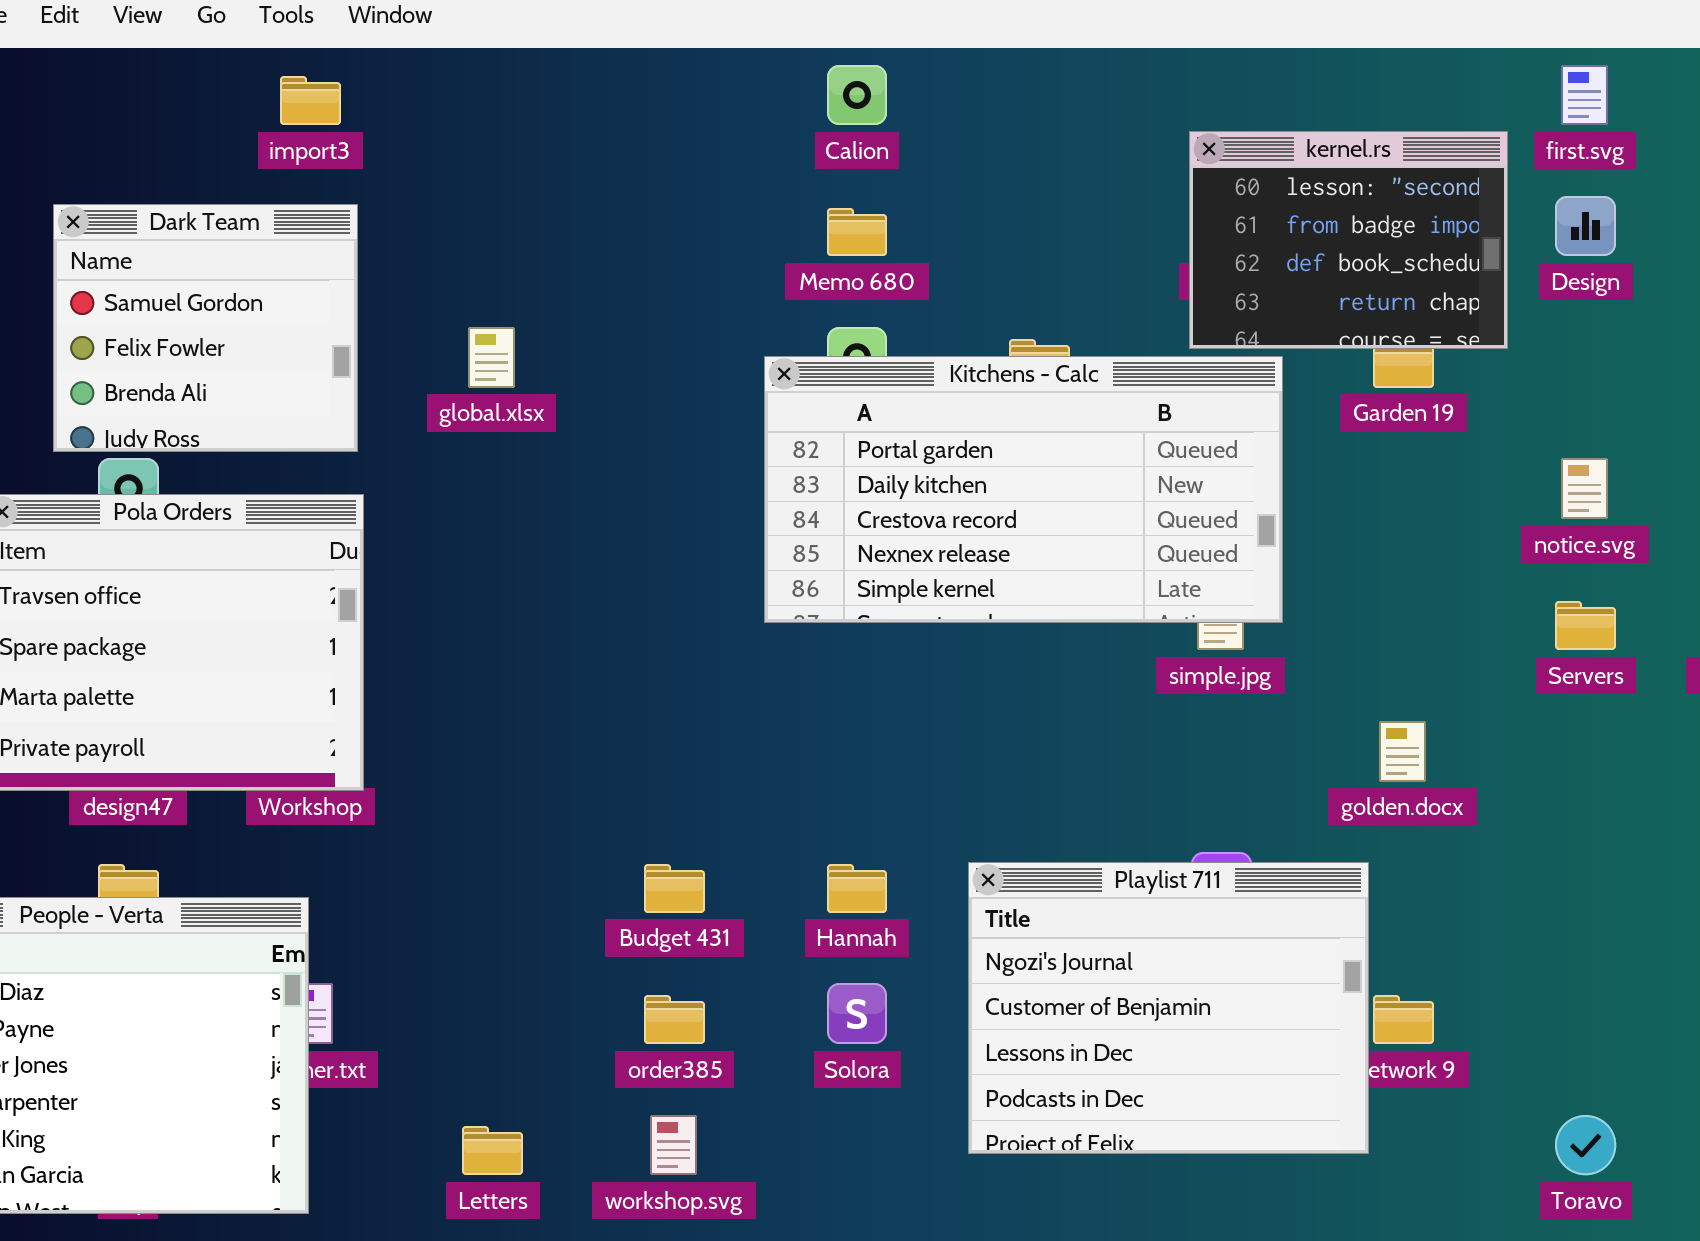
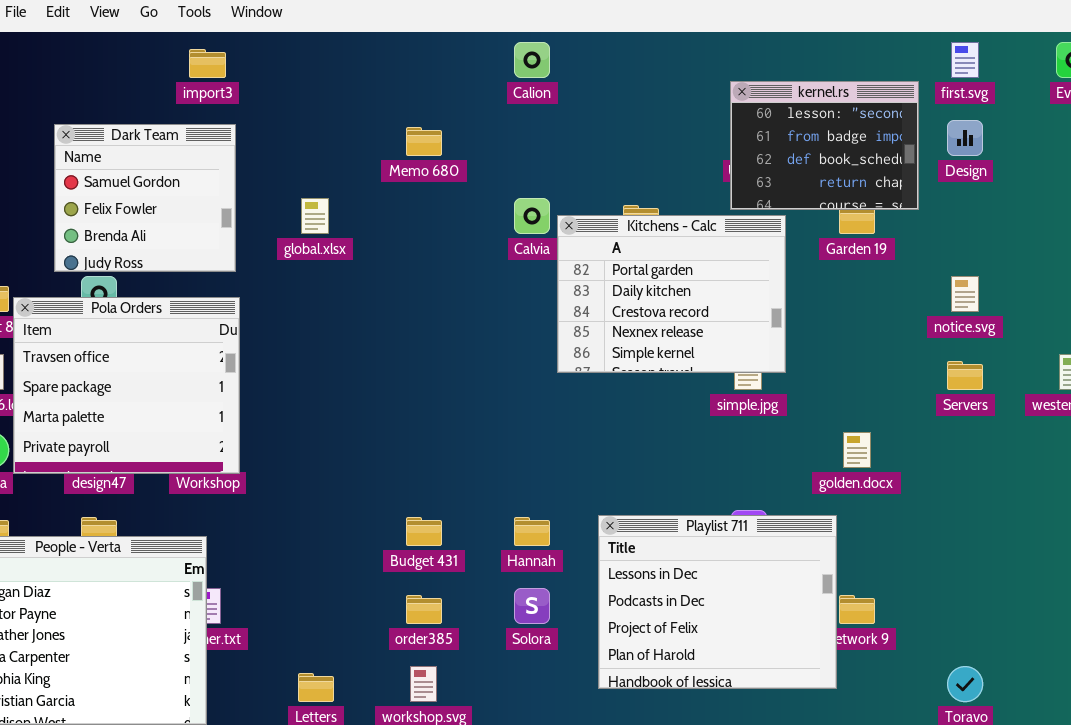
Memo 680: [827,208,887,256] -> [406,127,442,156], moved
Kitchens - Calc: [764,356,1283,623] -> [557,215,786,373], resized
Playlist 711: [968,862,1369,1154] -> [598,515,837,689], scrolled down 2 rows

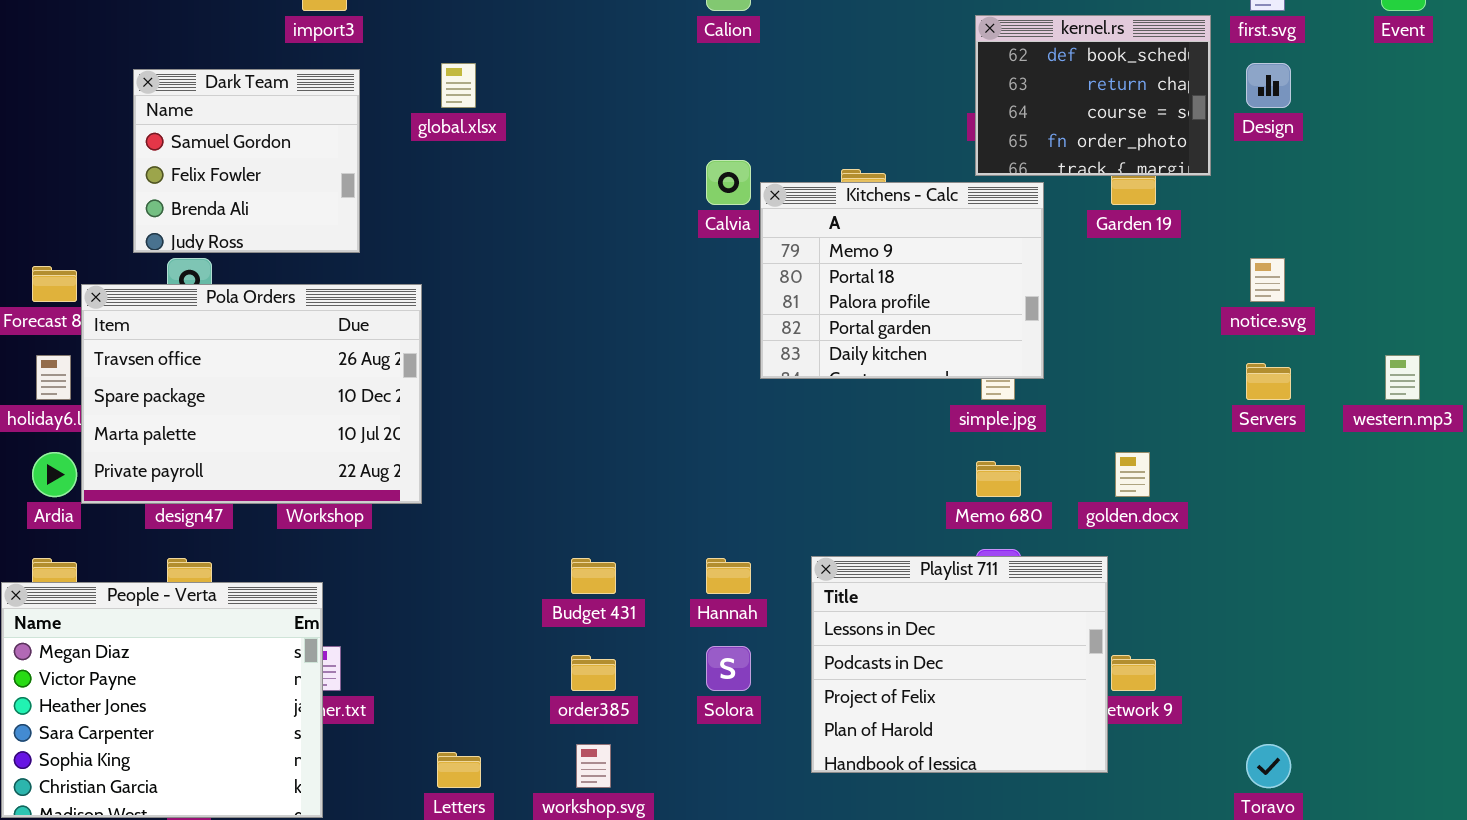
kernel.rs: [730,81,919,210] -> [975,15,1211,176], scrolled down 2 rows
Memo 680: [406,127,442,156] -> [976,461,1021,497], moved
global.xlsx: [301,198,329,234] -> [441,63,476,108], moved
Kitchens - Calc: [557,215,786,373] -> [760,182,1044,379], scrolled up 3 rows
Pola Orders: [13,297,240,474] -> [81,284,422,504], resized

